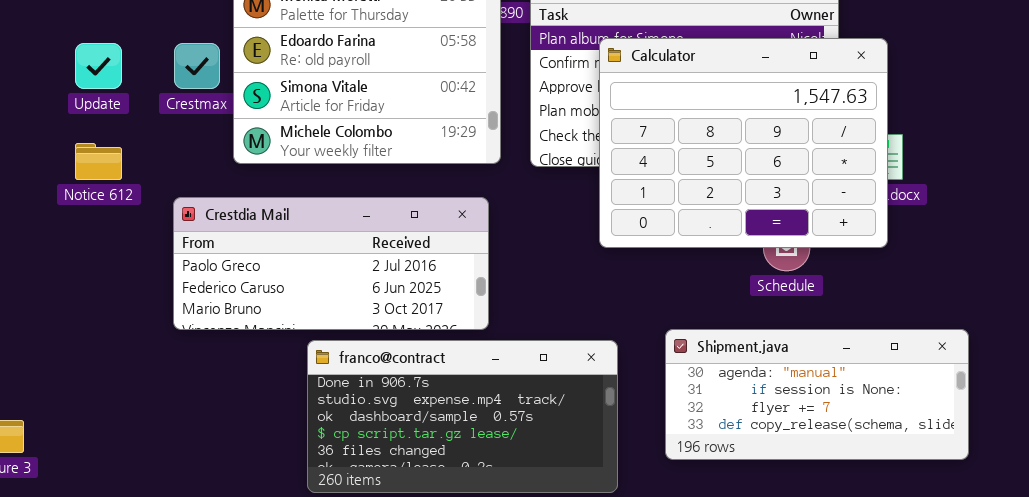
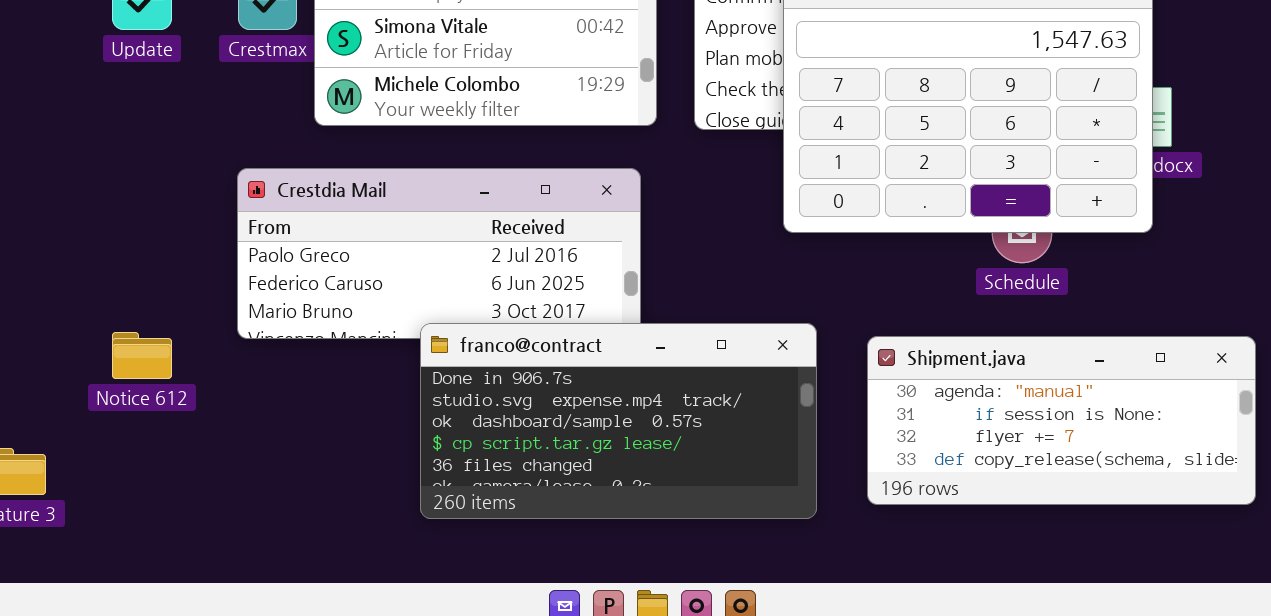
Notice 612: [75,143,122,180] -> [112,332,172,379], moved
franco@contract: [307,340,618,493] -> [420,323,817,519], moved

